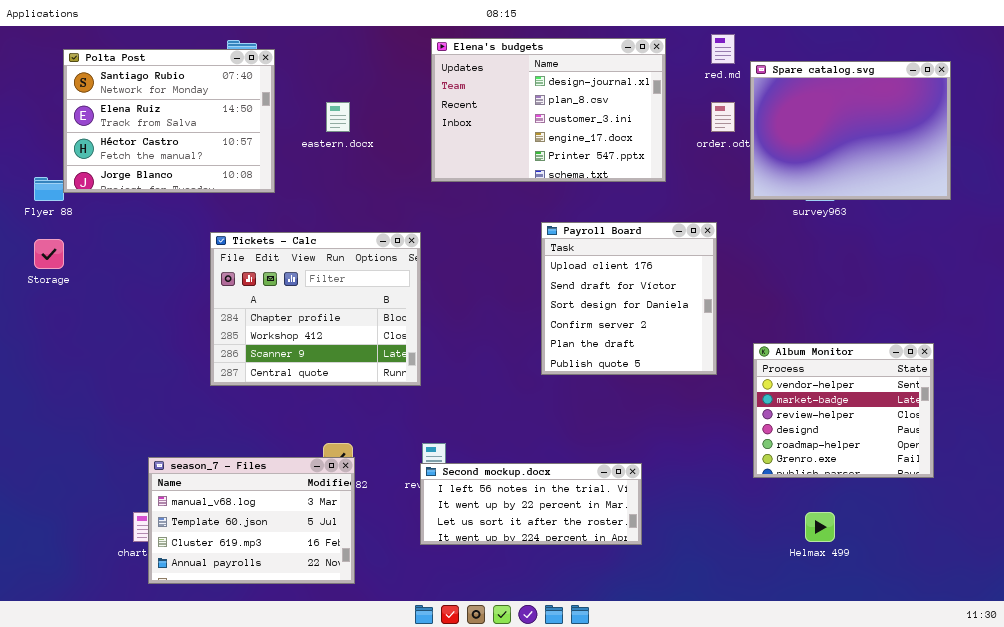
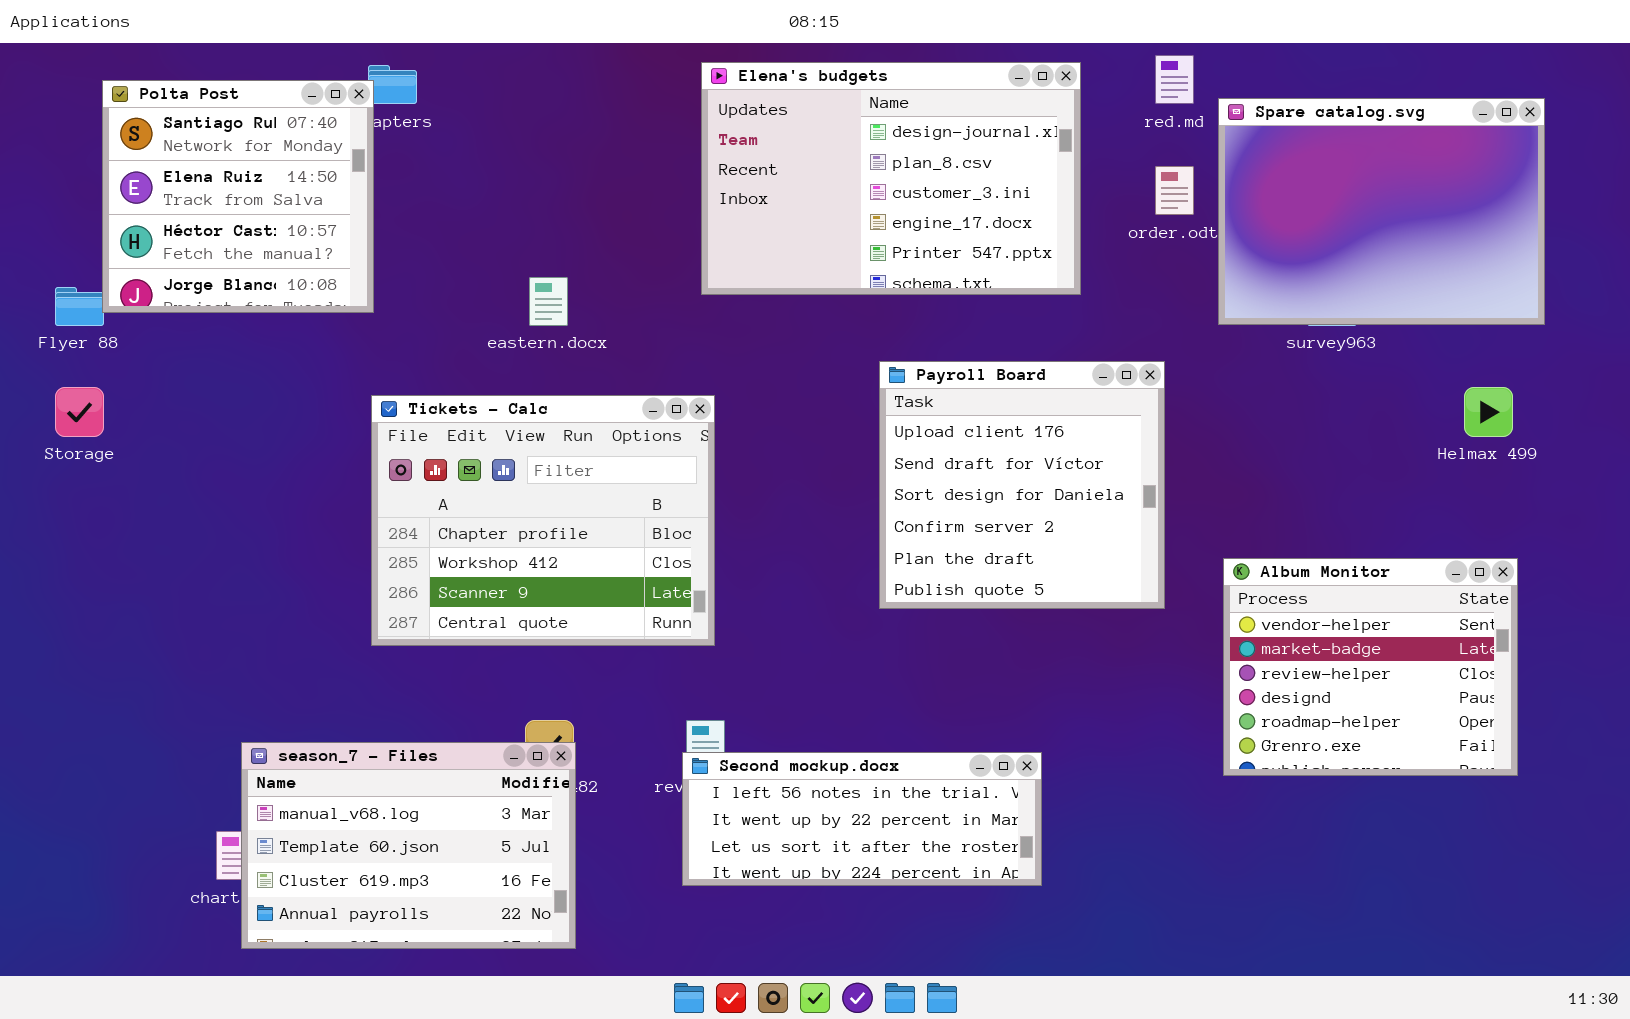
Polta Post: [63,49,275,193] -> [102,80,374,313], resized
eastern.docx: [326,102,350,132] -> [529,277,568,326], moved
Tickets - Calc: [210,232,421,386] -> [371,395,715,646], moved
Helmax 499: [805,512,835,542] -> [1464,387,1513,437], moved

